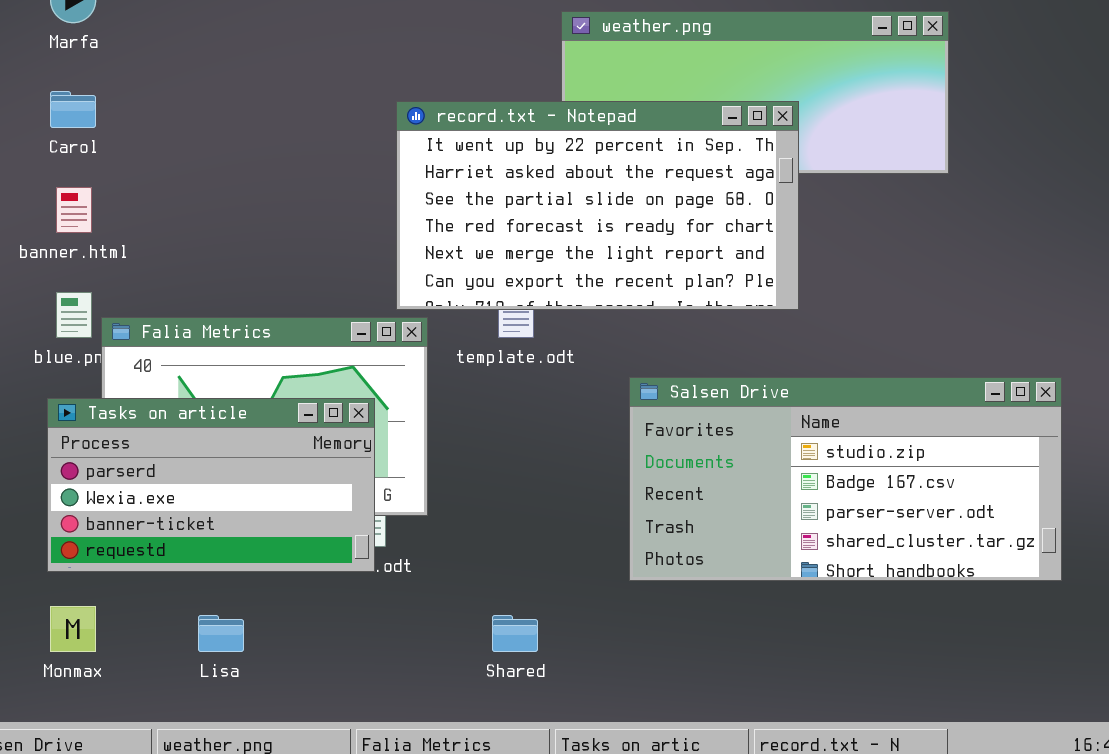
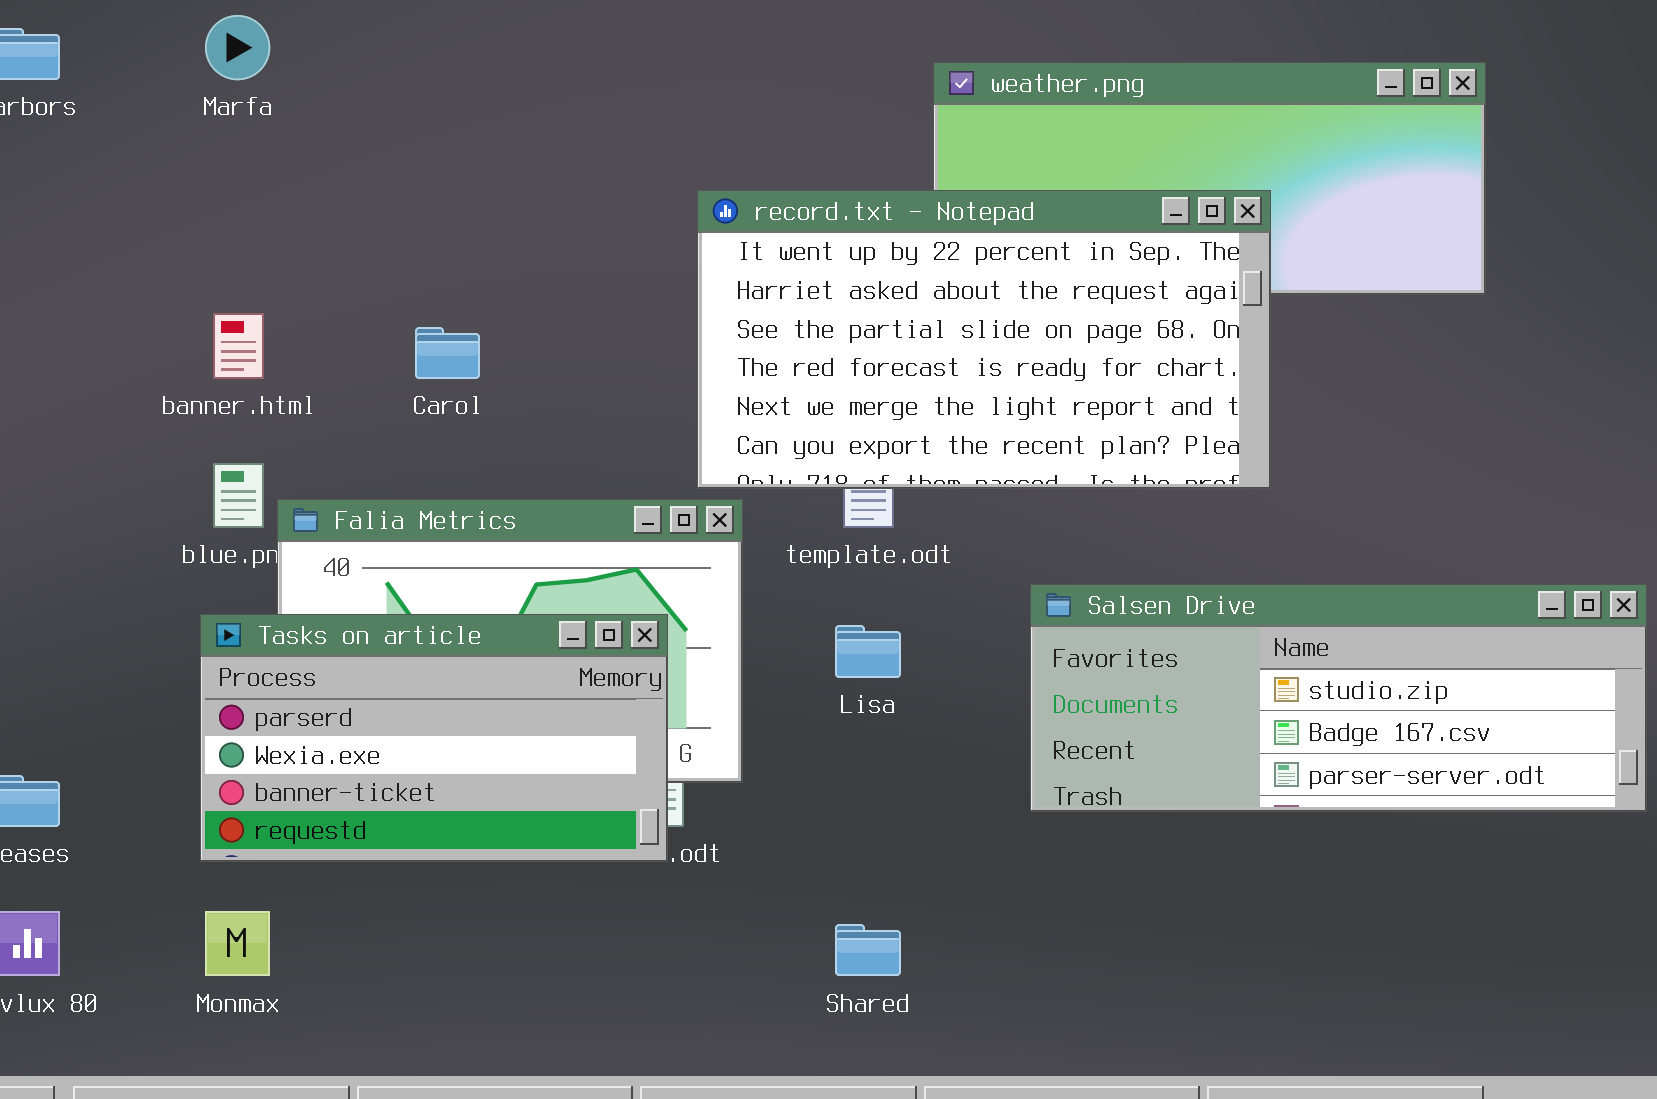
Carol: [50,91,96,128] -> [415,327,480,379], moved
Salsen Drive: [629,377,1062,581] -> [1030,584,1647,812], resized
Lisa: [198,615,244,652] -> [835,625,901,678], moved

